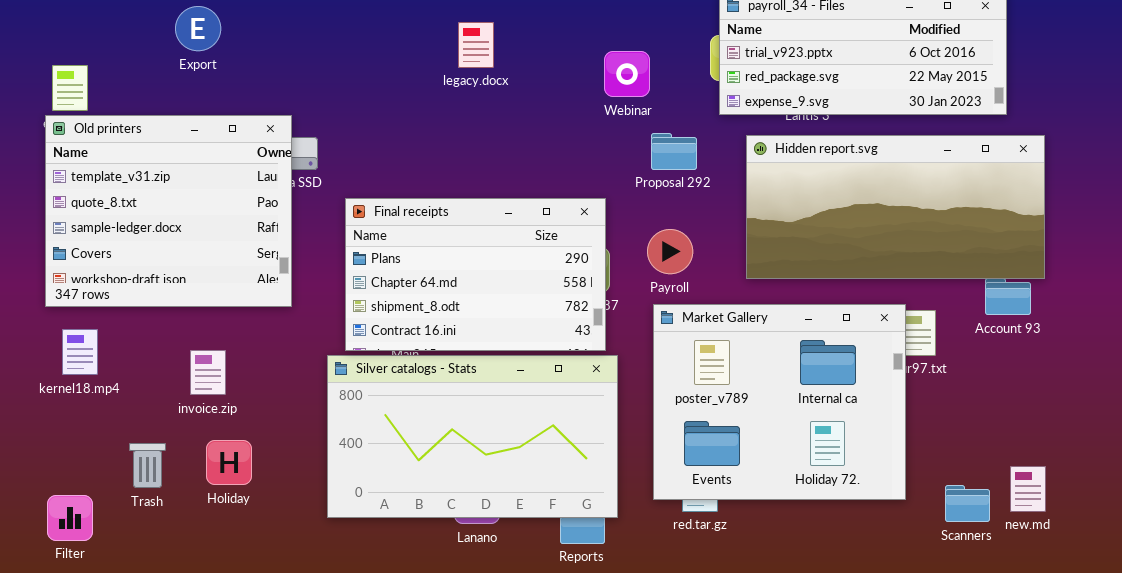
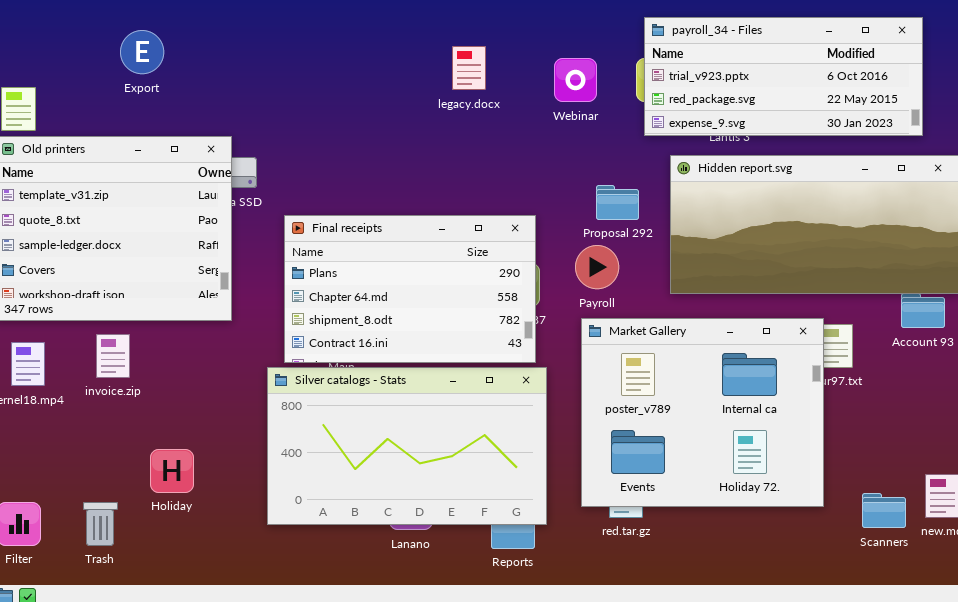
legacy.docx: [458,22,494,68] -> [452,46,486,90], moved
Webinar: [604,51,650,97] -> [554,58,597,102], moved
Proposal 292: [651,133,697,170] -> [596,185,639,220], moved
invoice.zip: [190,350,226,395] -> [96,334,130,378], moved
Trash: [129,443,166,488] -> [83,502,118,546], moved

